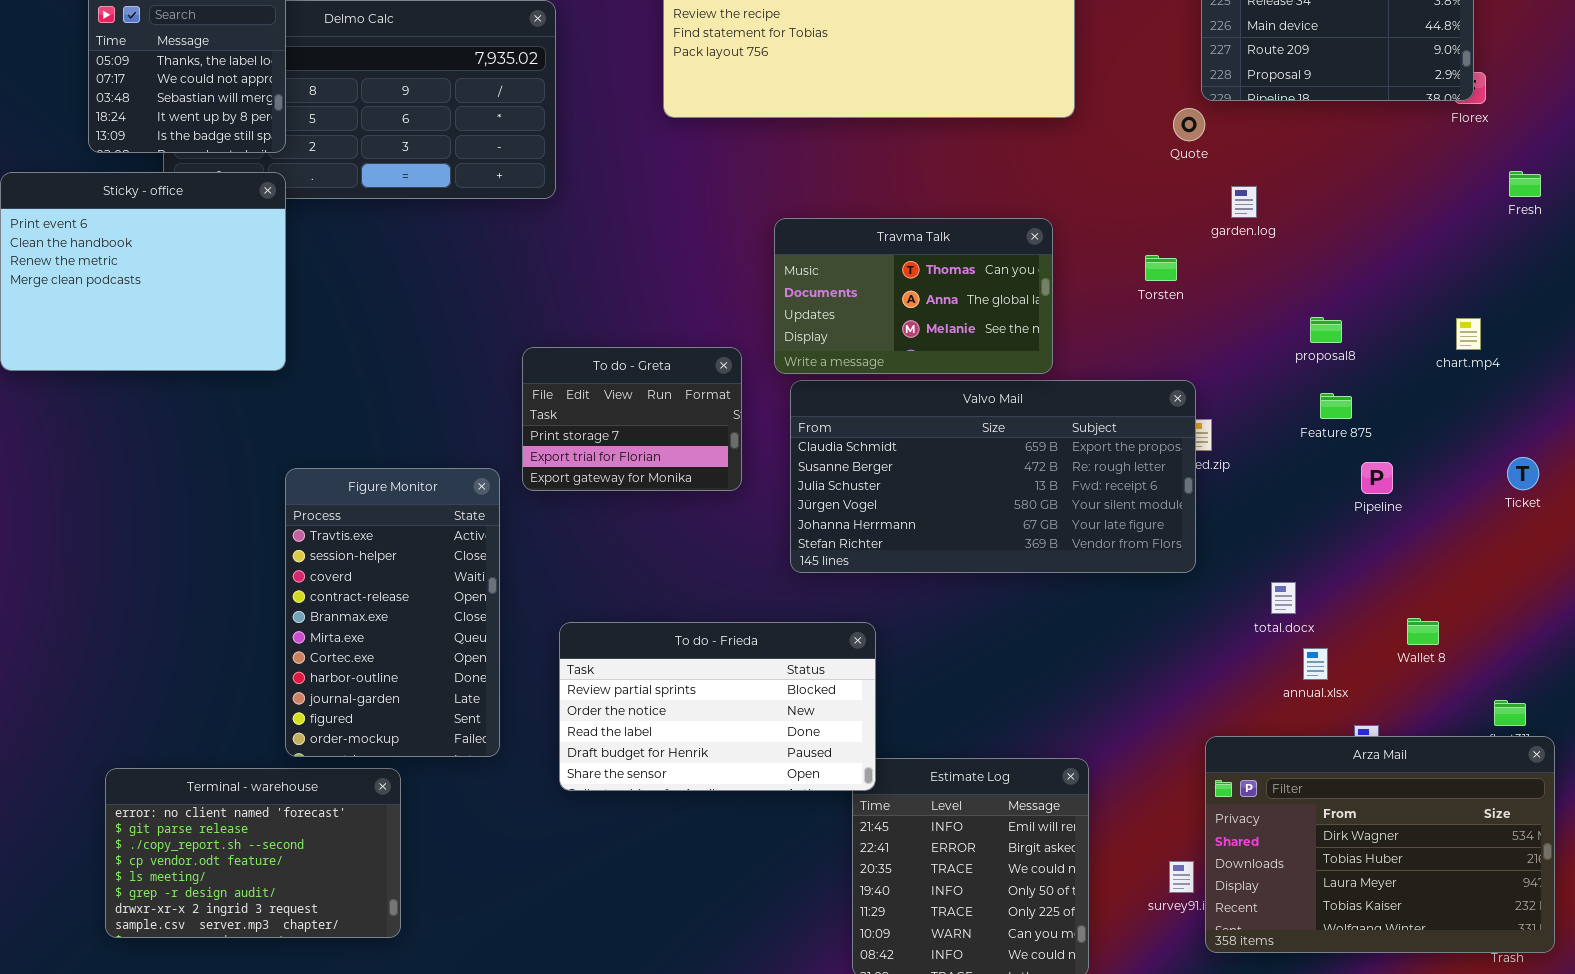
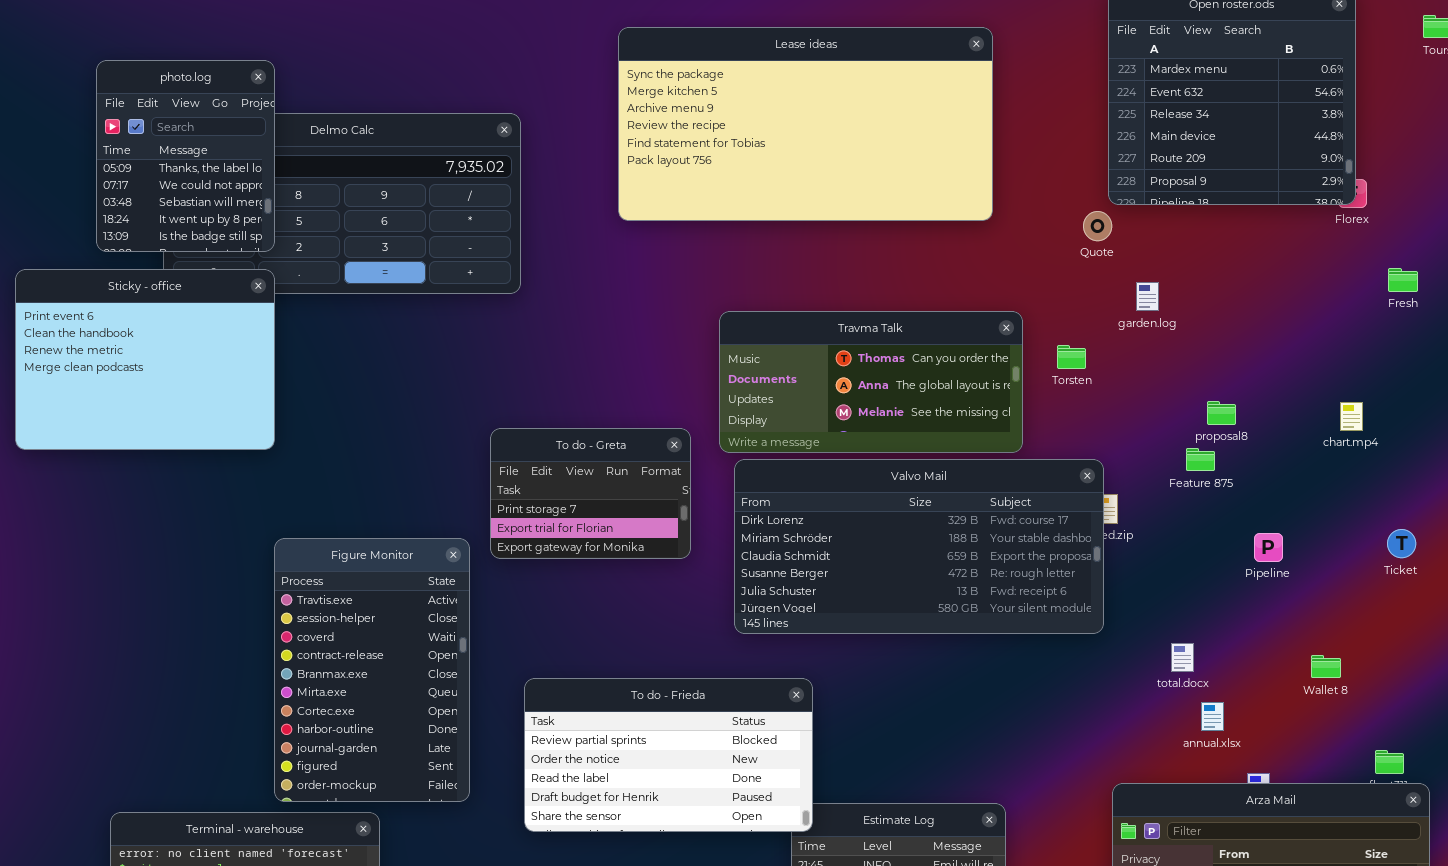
Travma Talk: [774,218,1053,374] -> [719,311,1023,453], resized
Valvo Mail: [790,380,1196,573] -> [734,459,1104,634], scrolled up 2 rows
Feature 875: [1320,393,1352,419] -> [1186,448,1215,471], moved
Wallet 8: [1407,618,1439,645] -> [1311,655,1341,678], moved

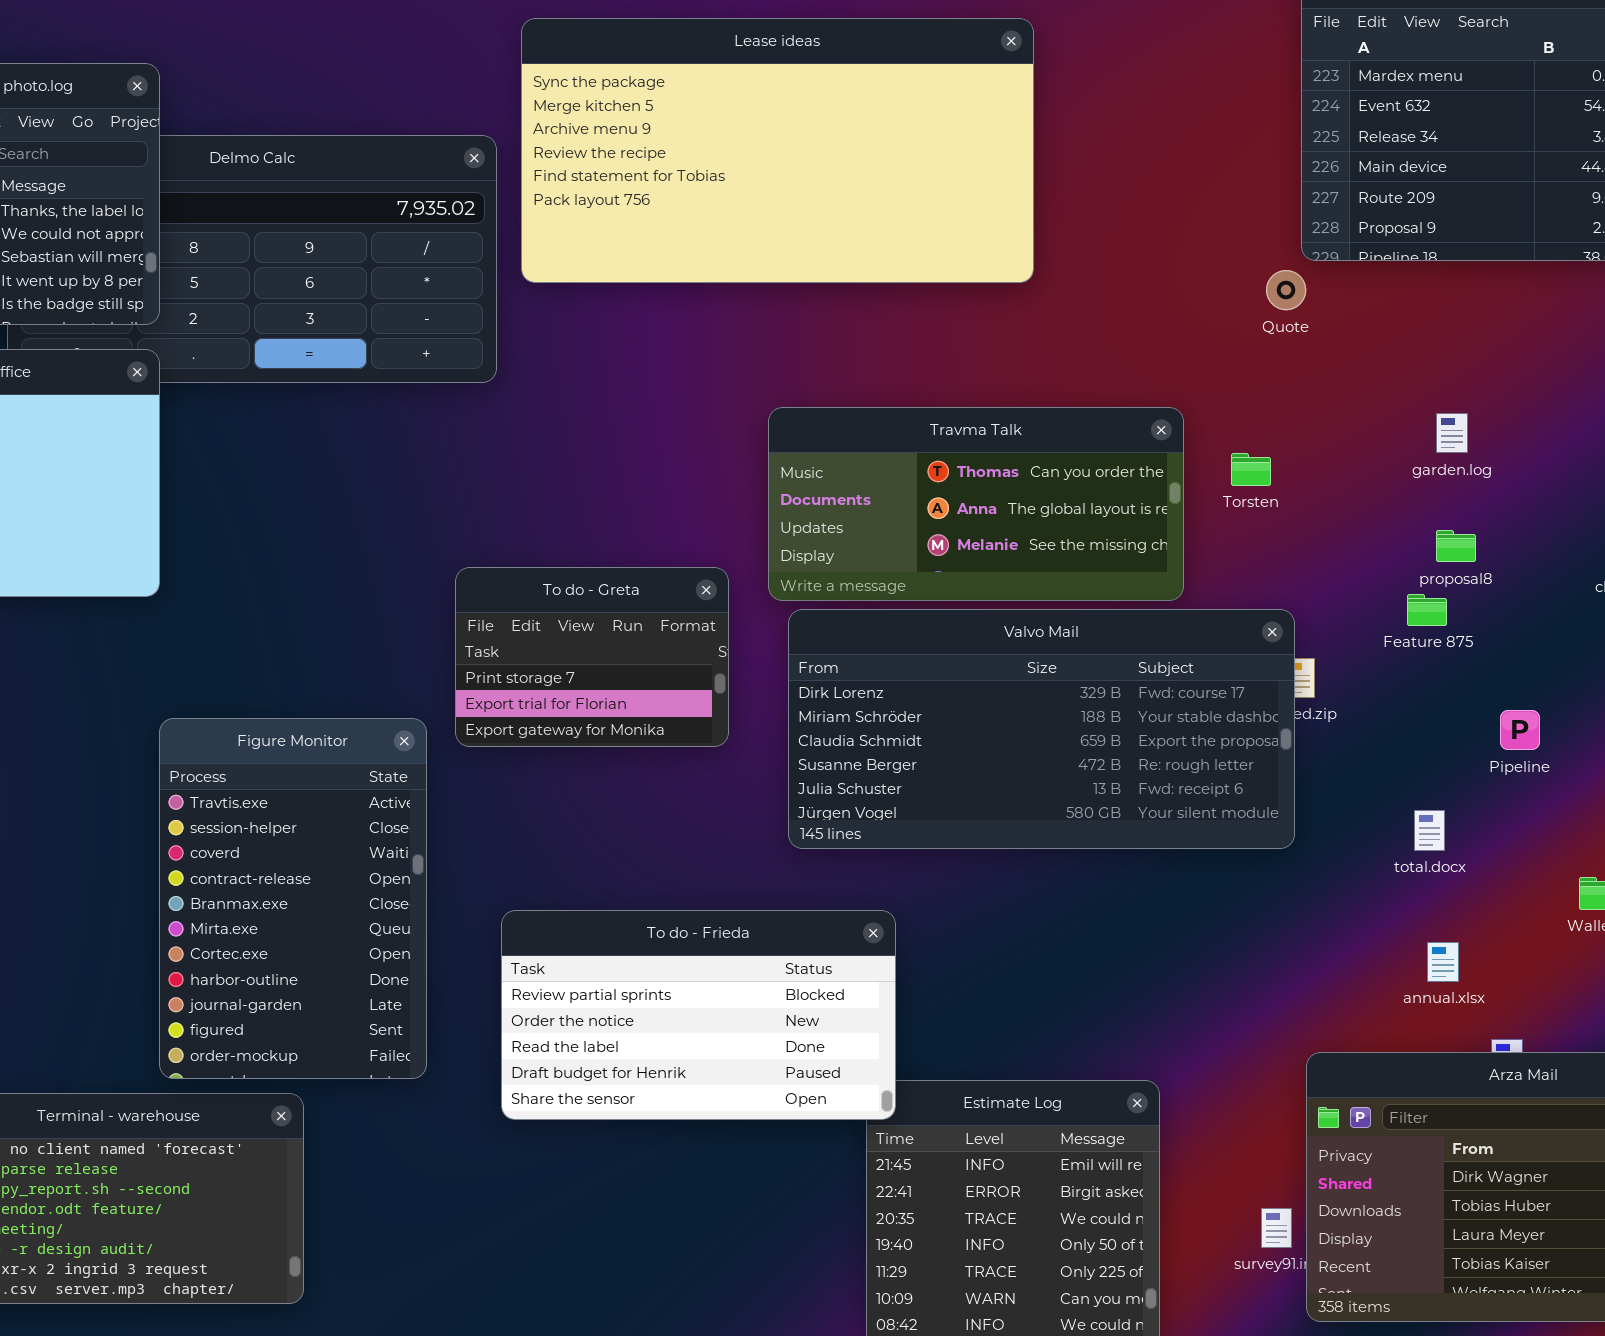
Lease ideas: [618,27,993,221] -> [521,18,1034,283], moved
garden.log: [1136,282,1159,311] -> [1436,413,1468,453], moved
total.docx: [1171,643,1194,672] -> [1414,810,1445,851], moved

